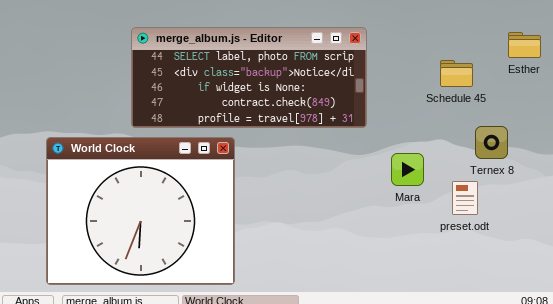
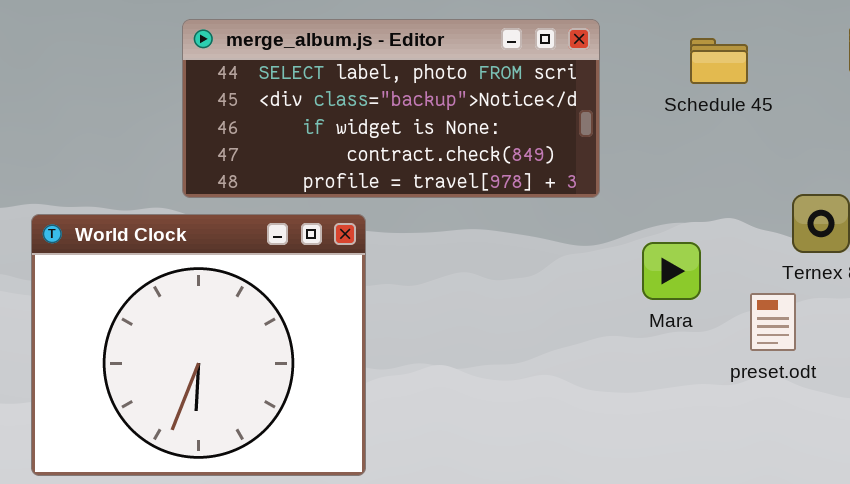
Schedule 45: [440,60,473,87] -> [690,38,748,84], moved

